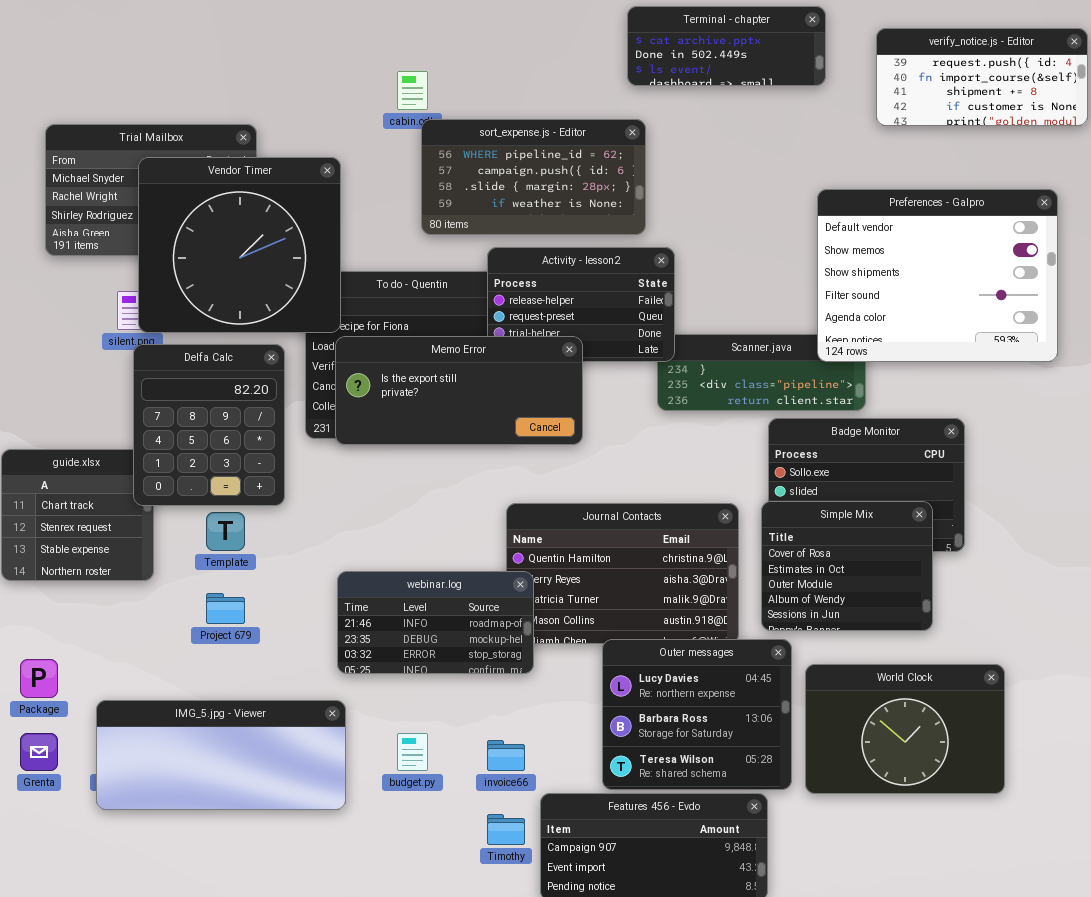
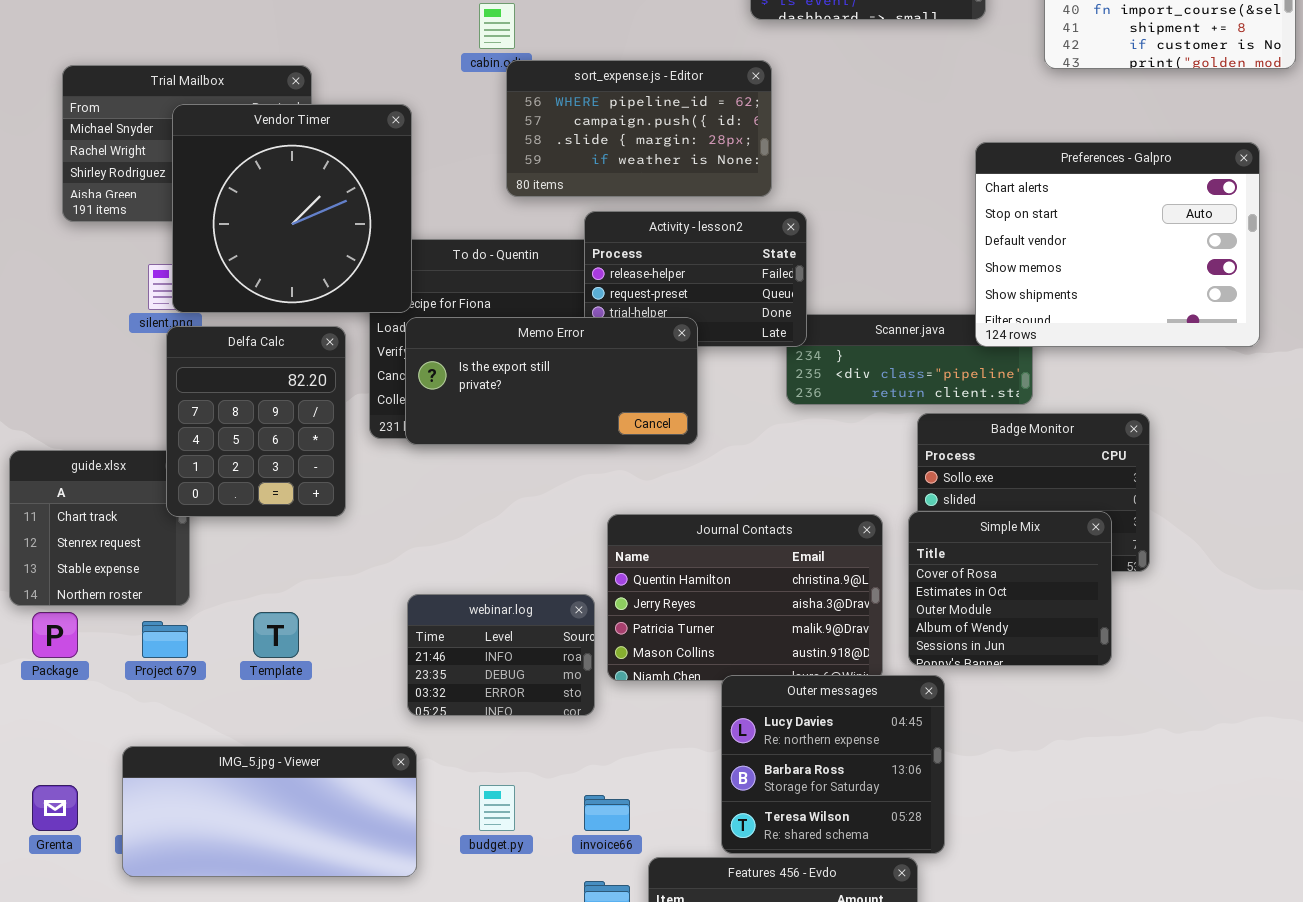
Preferences - Galpro: [817,189,1058,362] -> [975,142,1260,347], scrolled up 2 rows
Template: [206,512,245,551] -> [253,612,299,658], moved
webinar.log: [337,571,534,674] -> [407,594,595,716], resized
Project 679: [206,593,245,624] -> [142,621,188,658], moved
Package: [20,659,58,698] -> [32,612,78,658], moved
World Clock: [805,664,1005,794] -> none, closed

